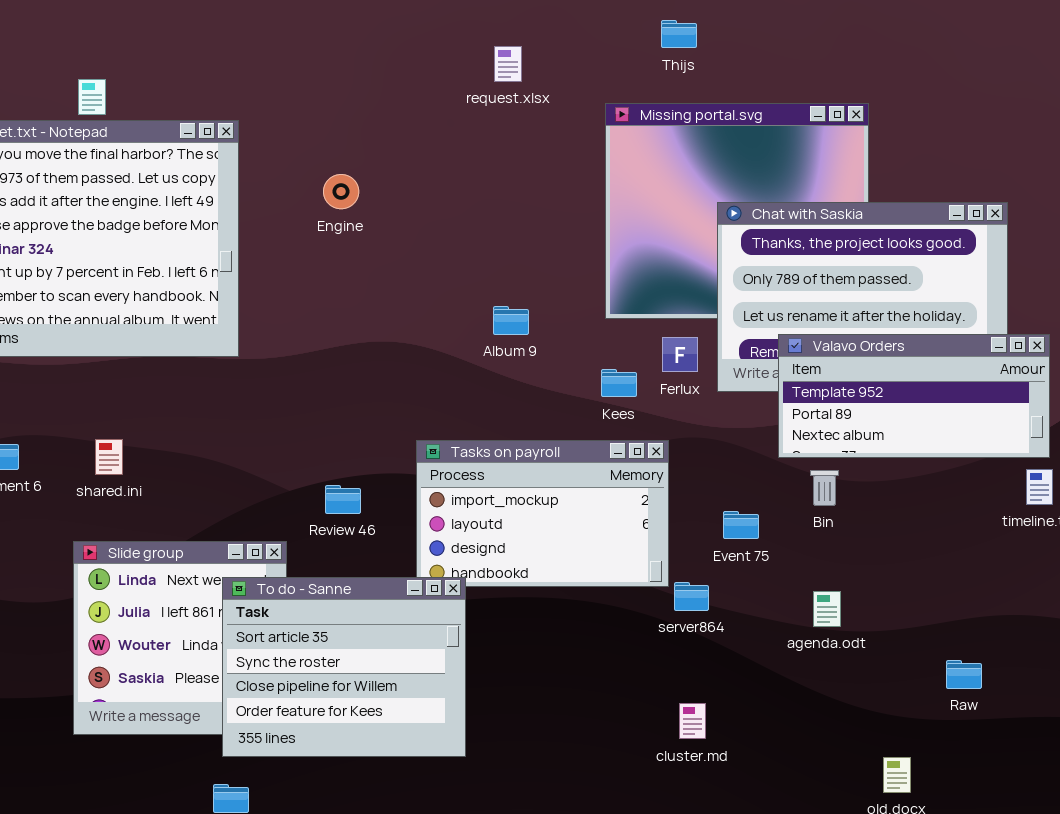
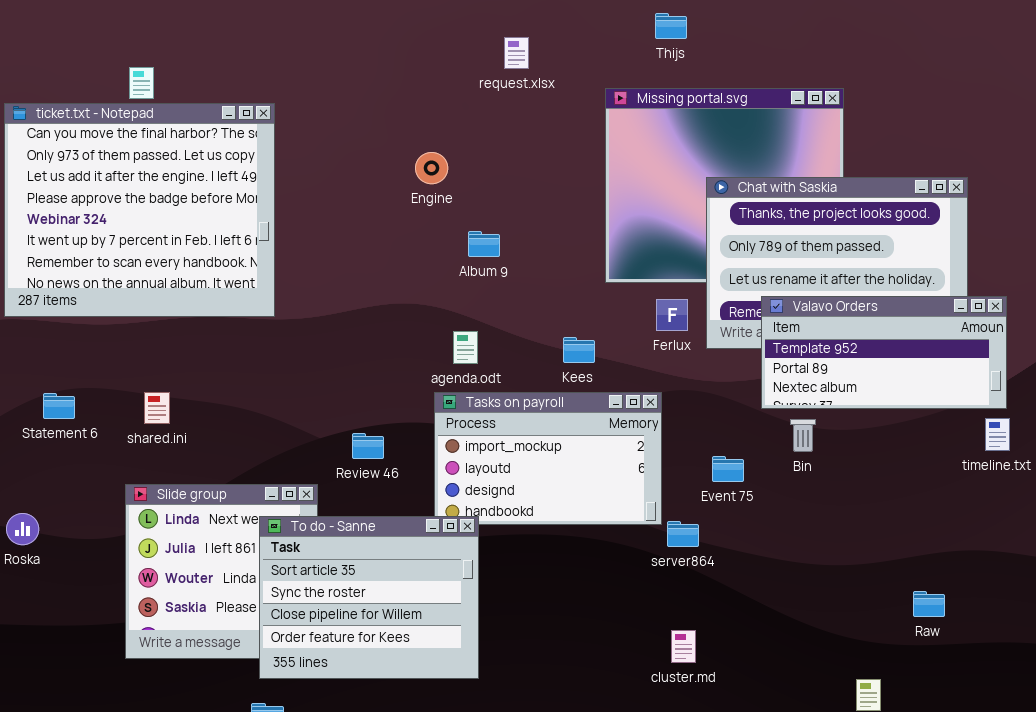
Engine: [323,174,359,209] -> [415,152,448,184], moved
Album 9: [493,306,529,335] -> [468,231,500,257], moved
Kees: [601,369,637,397] -> [563,337,595,363], moved
agenda.odt: [813,591,841,627] -> [453,331,478,364], moved

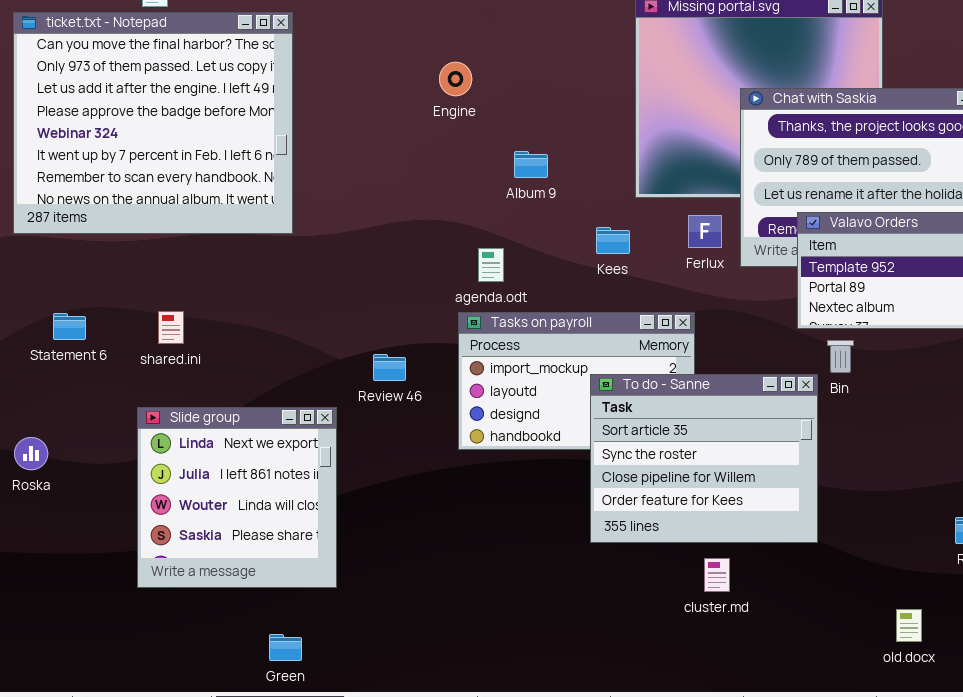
Album 9: [468,231,500,257] -> [514,151,548,178], moved
Kees: [563,337,595,363] -> [596,227,630,254], moved
To do - Sanne: [259,516,479,679] -> [590,374,818,543], moved

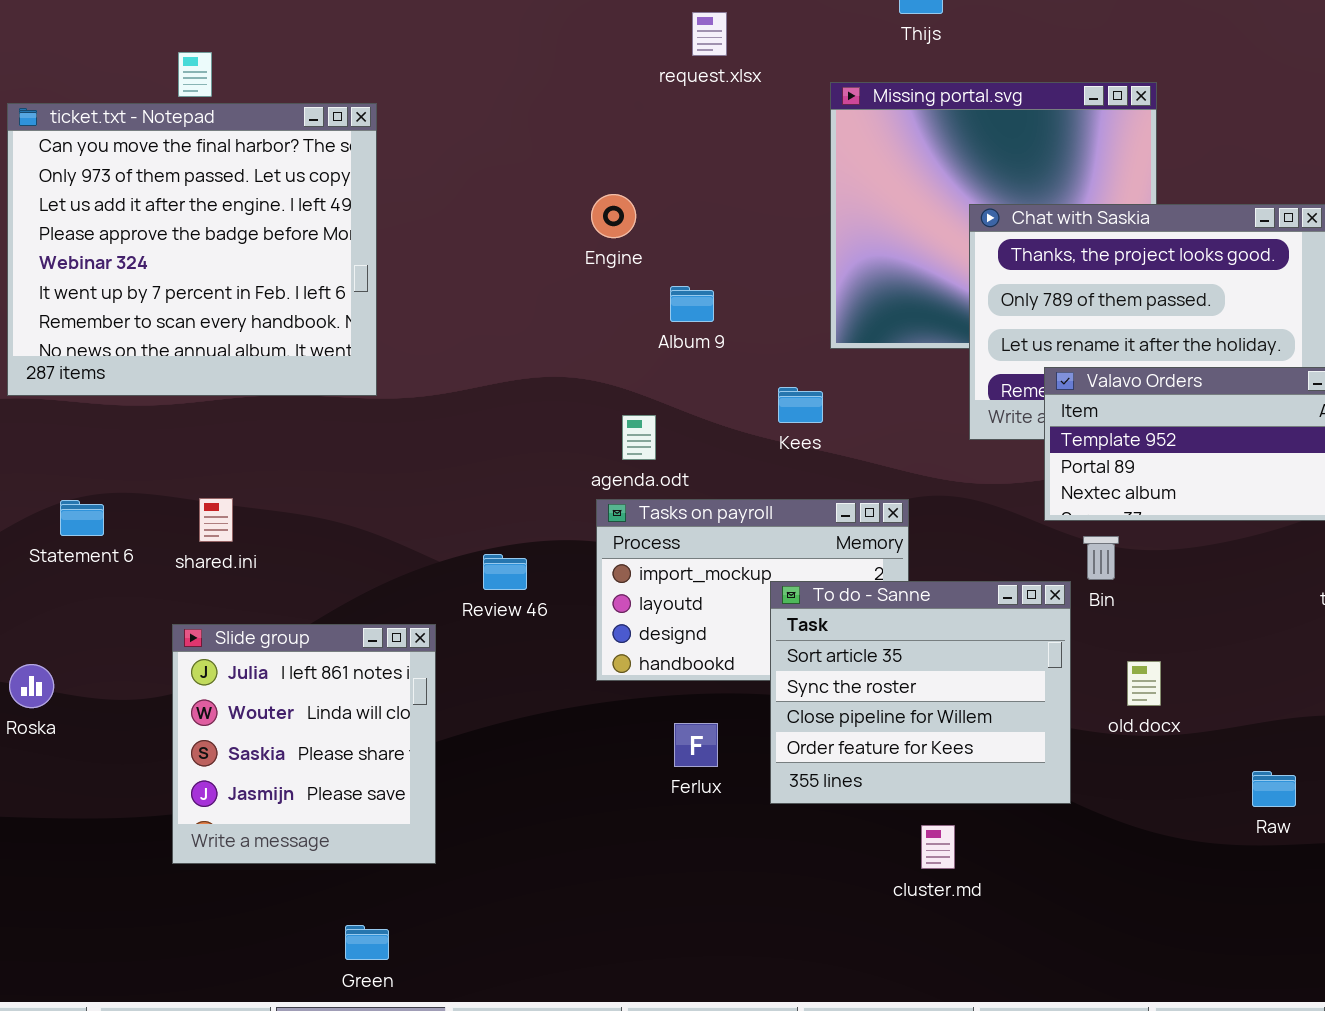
Engine: [439,62,472,96] -> [591,194,636,238], moved
Ferlux: [688,215,722,248] -> [674,723,718,767], moved
Slide group: [137,407,337,588] -> [172,624,436,864], scrolled down 1 row
old.docx: [896,609,922,642] -> [1127,661,1161,706], moved

